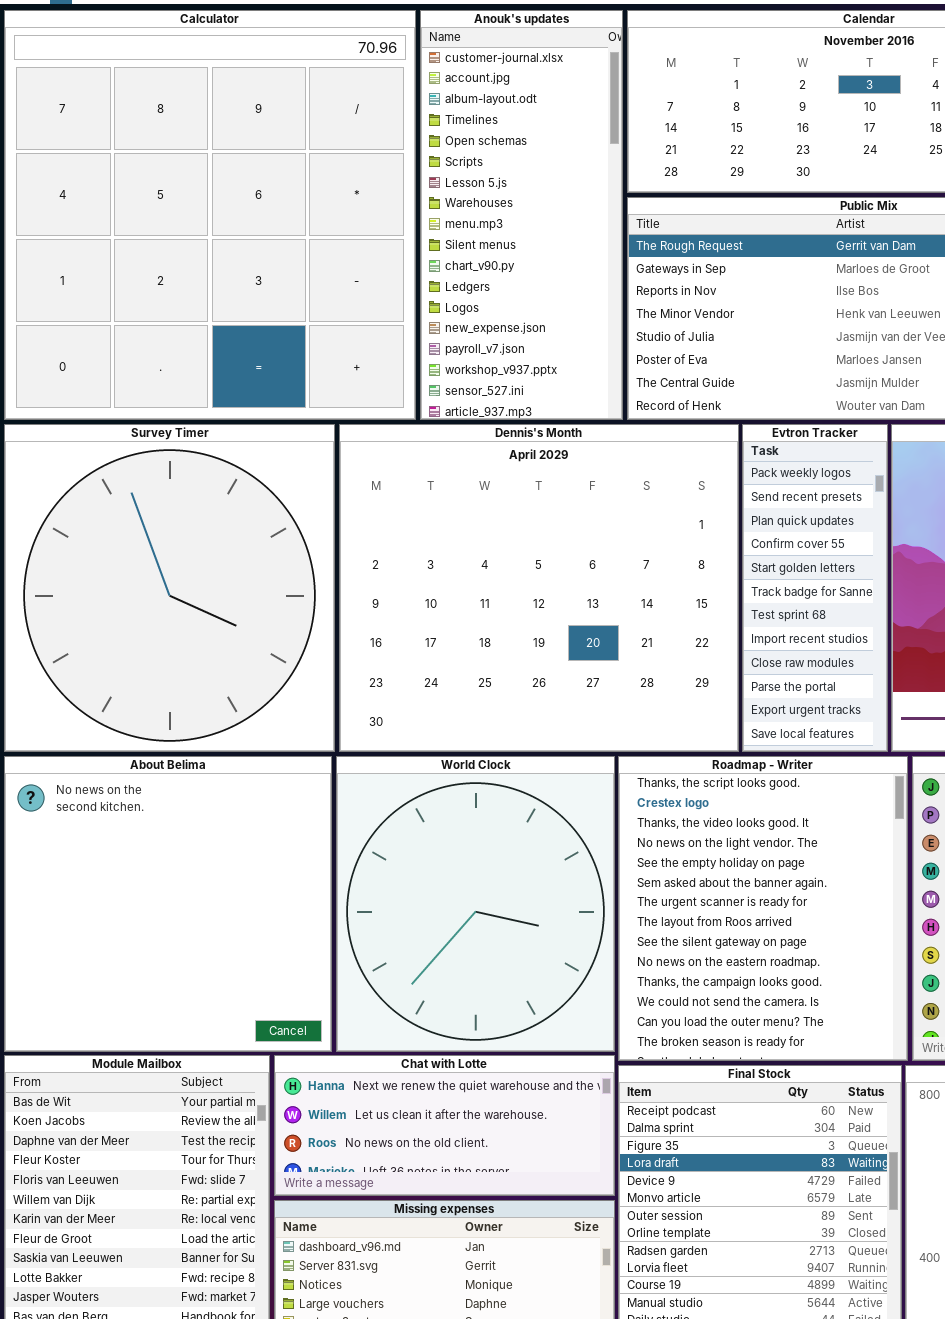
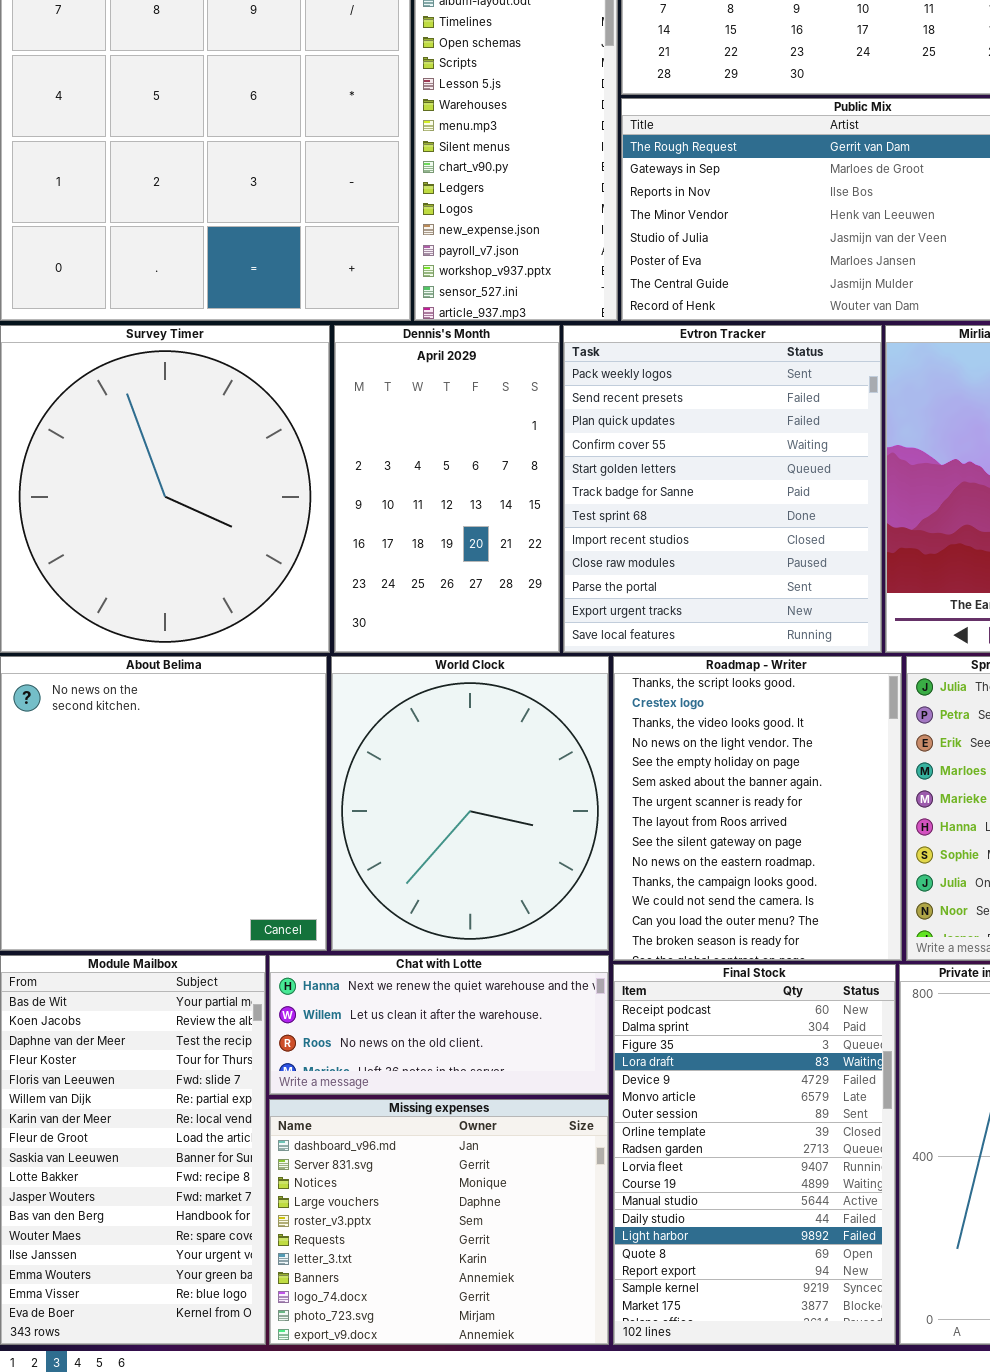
Dennis's Month: [339,424,739,752] -> [334,325,560,653], resized
Evtron Tracker: [742,424,888,752] -> [563,325,882,653], resized

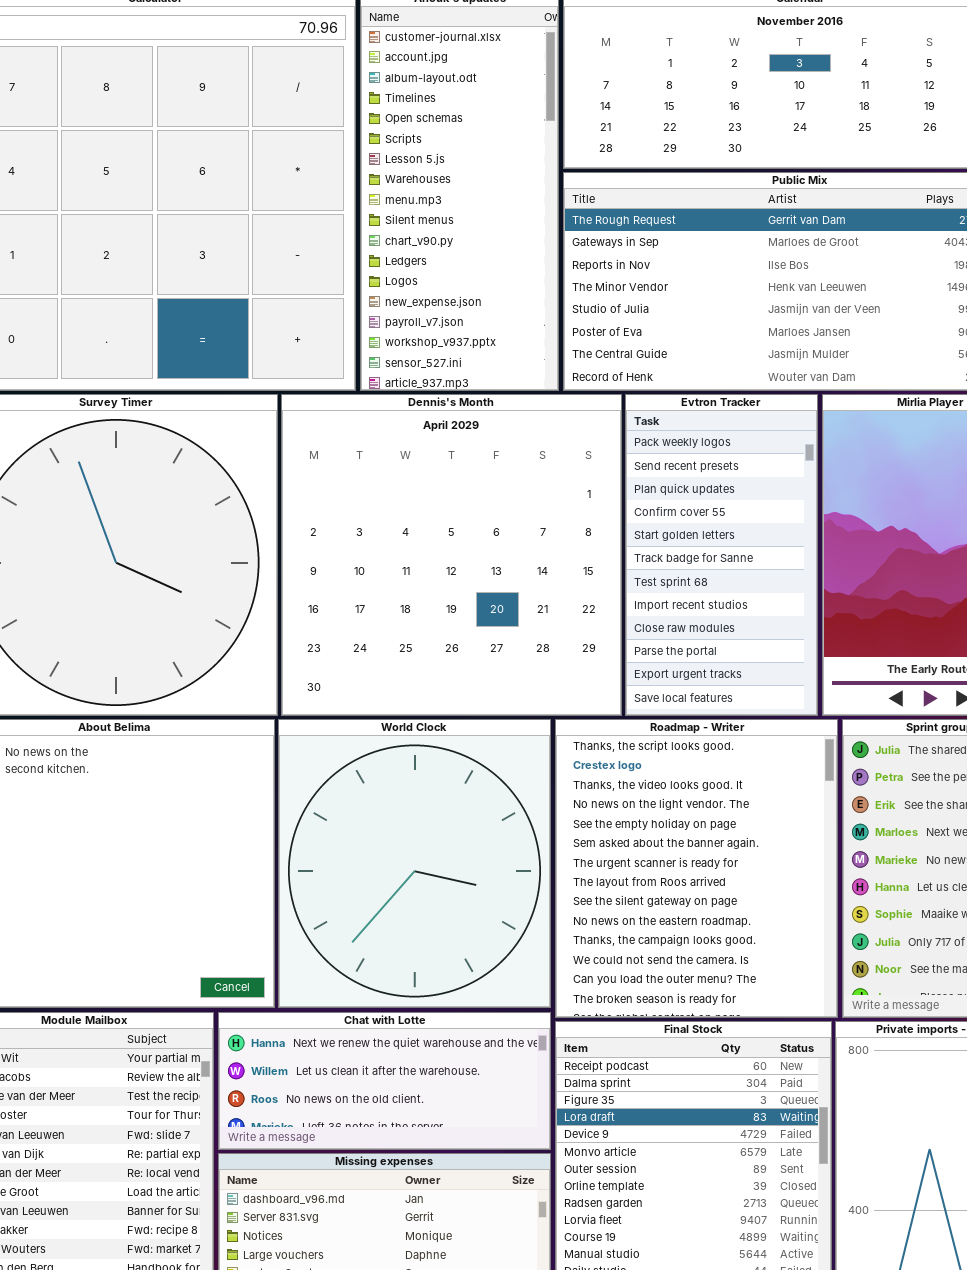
Dennis's Month: [334,325,560,653] -> [281,394,622,716], resized
Evtron Tracker: [563,325,882,653] -> [625,394,818,716], resized

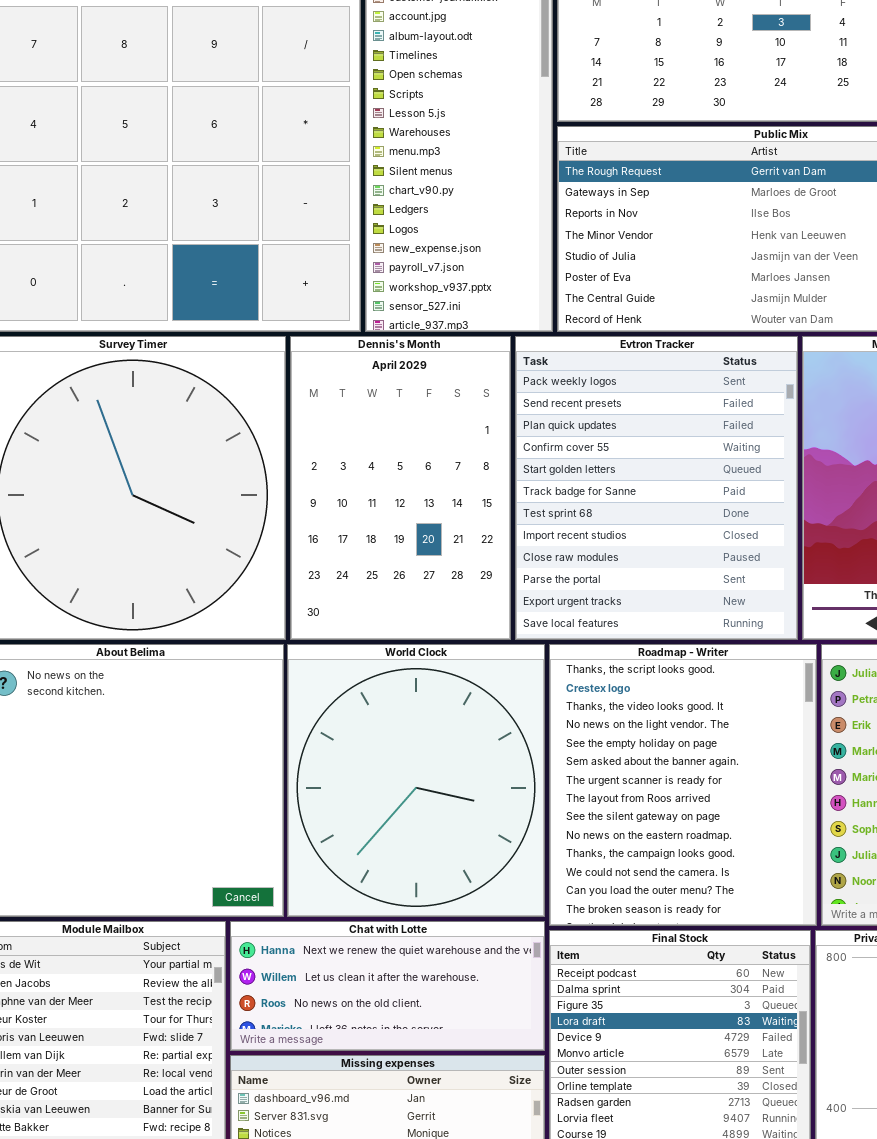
Dennis's Month: [281,394,622,716] -> [290,336,511,640], resized
Evtron Tracker: [625,394,818,716] -> [515,336,798,640], resized

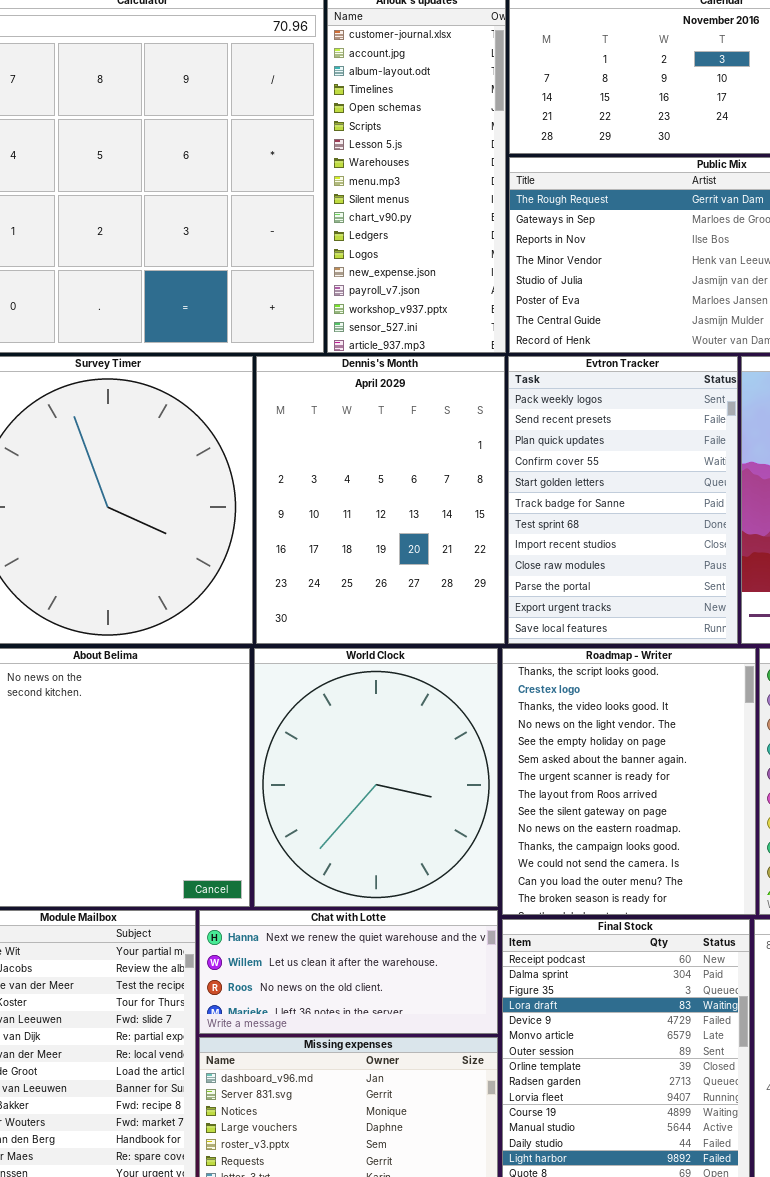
Dennis's Month: [290,336,511,640] -> [256,356,505,644], resized
Evtron Tracker: [515,336,798,640] -> [508,356,738,644], resized

